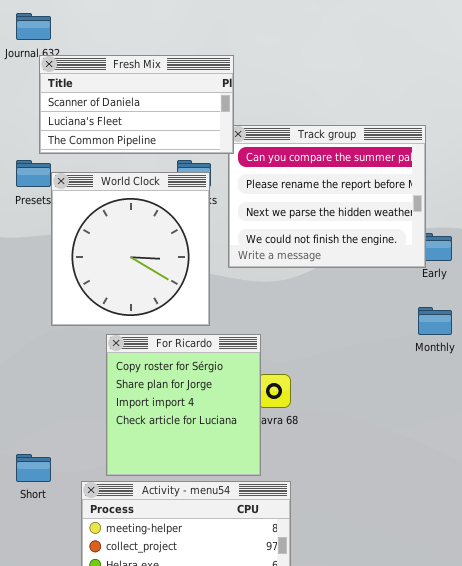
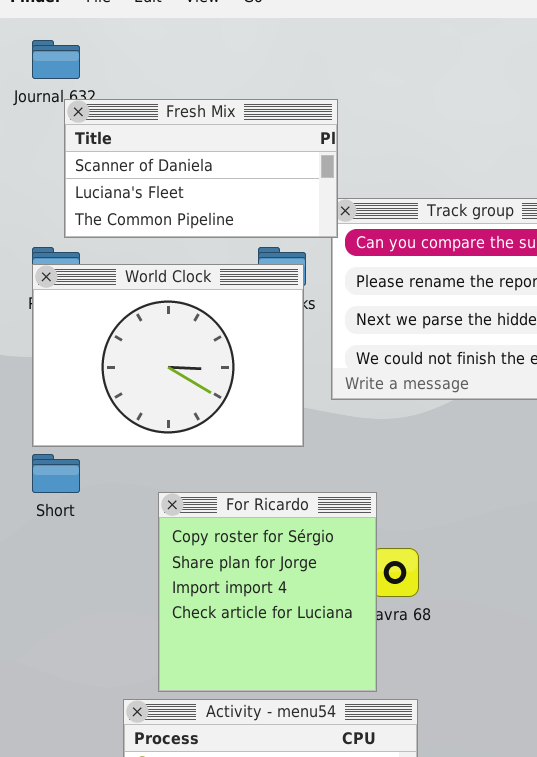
World Clock: [51,172,210,326] -> [32,264,304,447], resized
Short: [16,454,51,482] -> [32,454,80,493], moved

